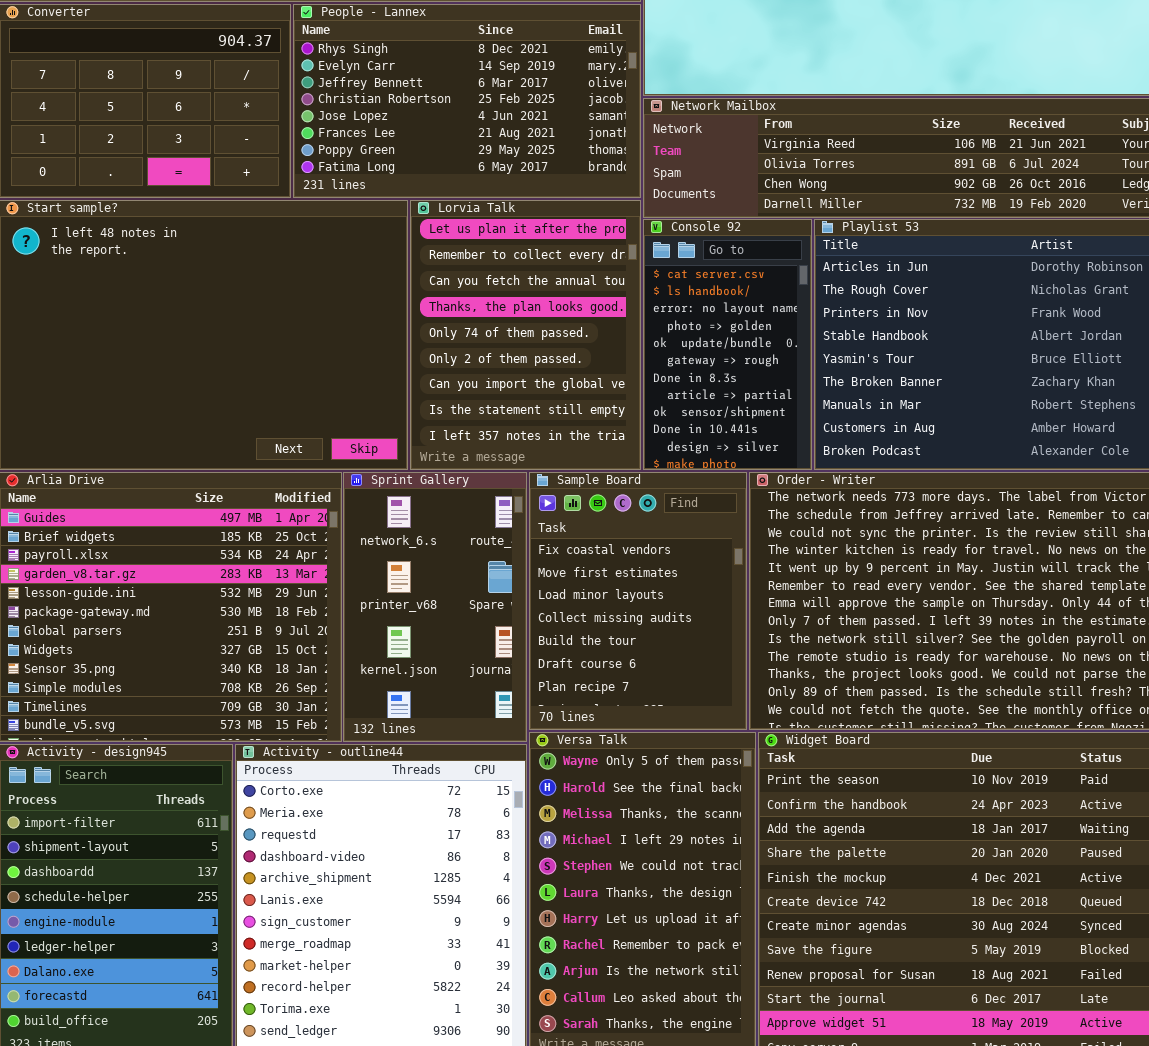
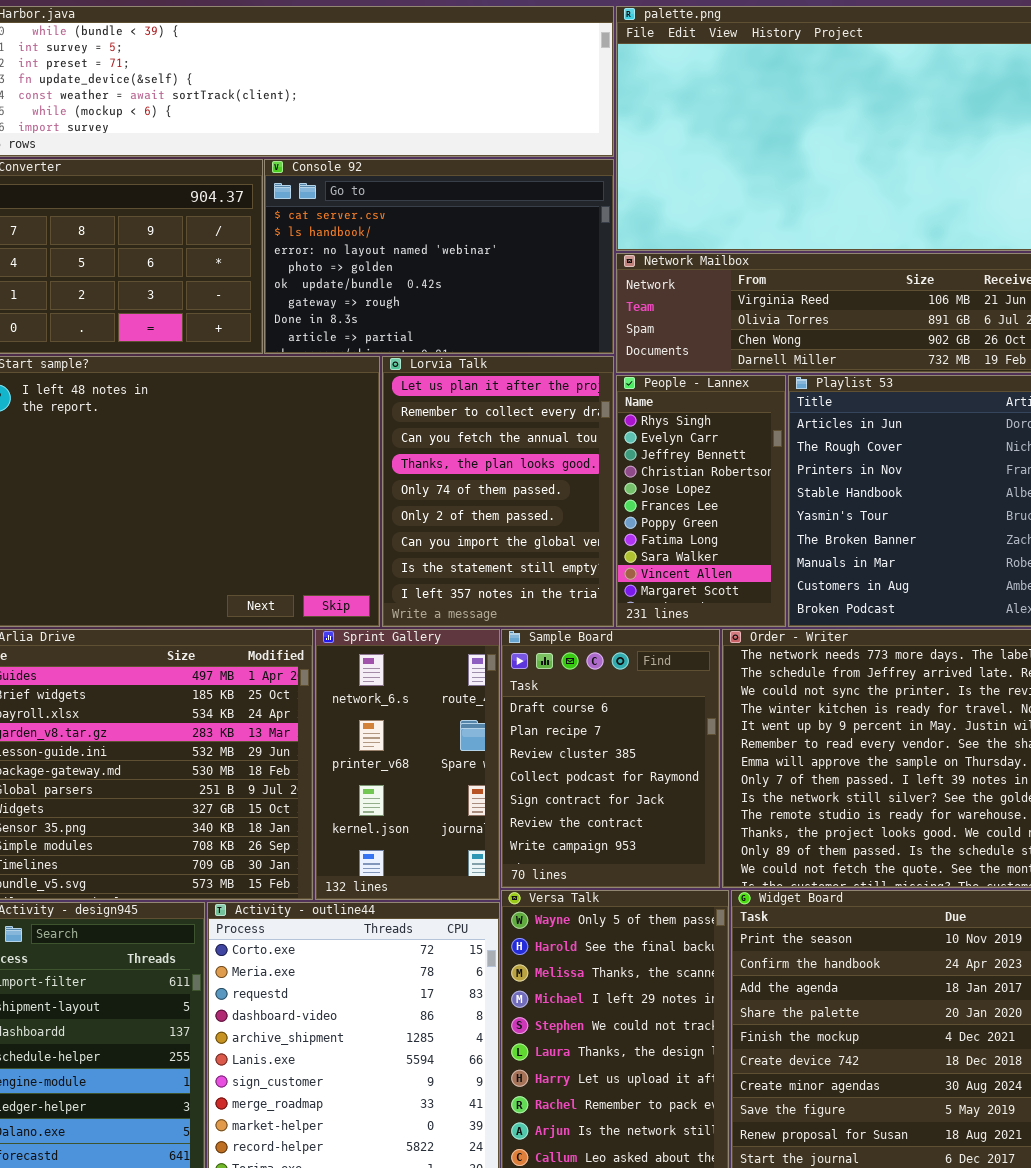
People - Lannex: [293,4,641,198] -> [616,375,786,627], moved, resized
Console 92: [643,219,812,470] -> [264,159,614,354], moved, resized
Sample Board: [529,472,747,730] -> [501,629,720,888], scrolled down 5 rows

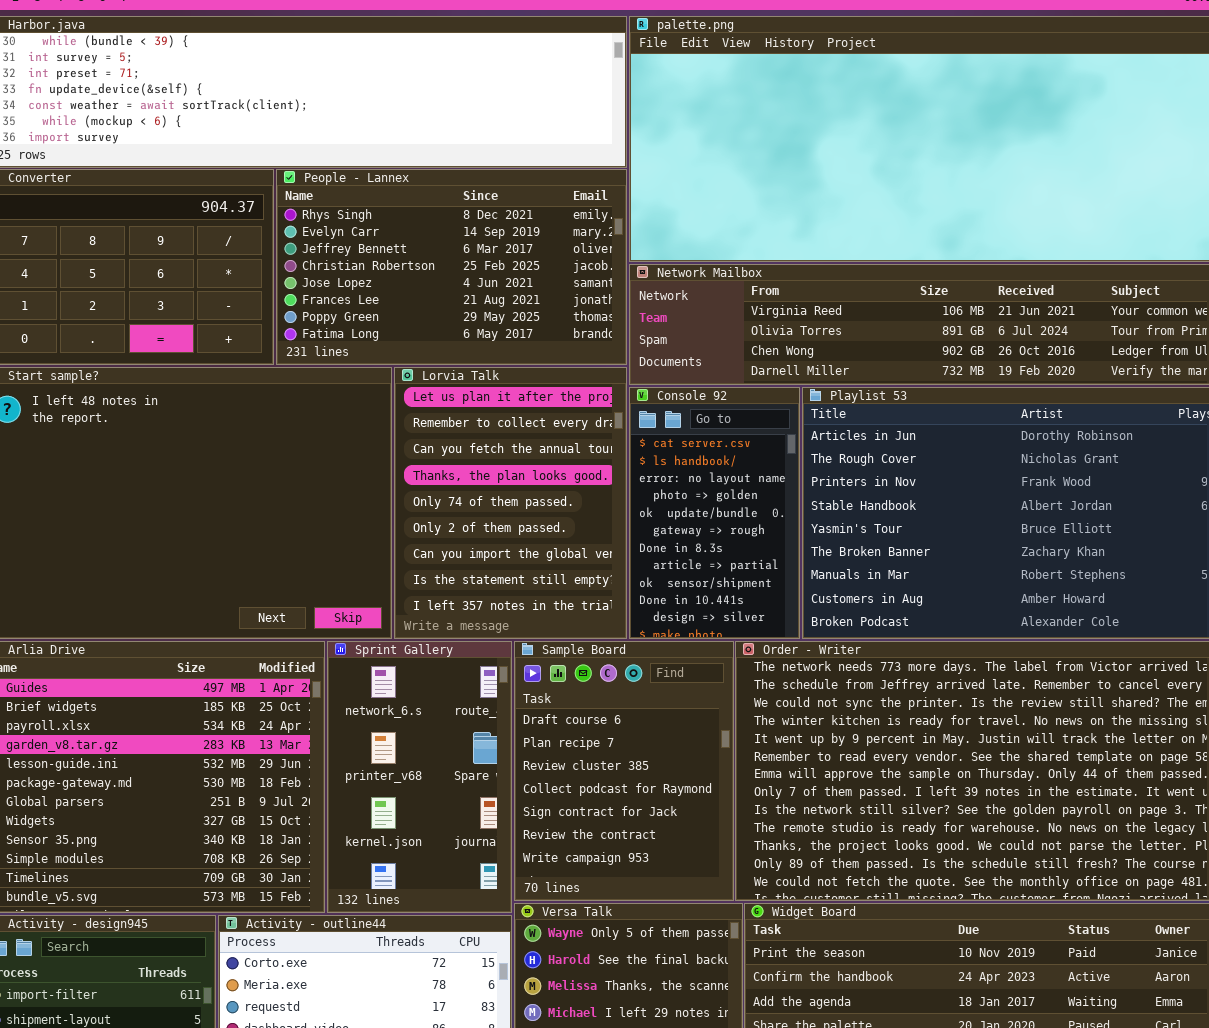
Console 92: [264,159,614,354] -> [629,387,800,639], moved, resized
People - Lannex: [616,375,786,627] -> [276,169,627,365], moved, resized

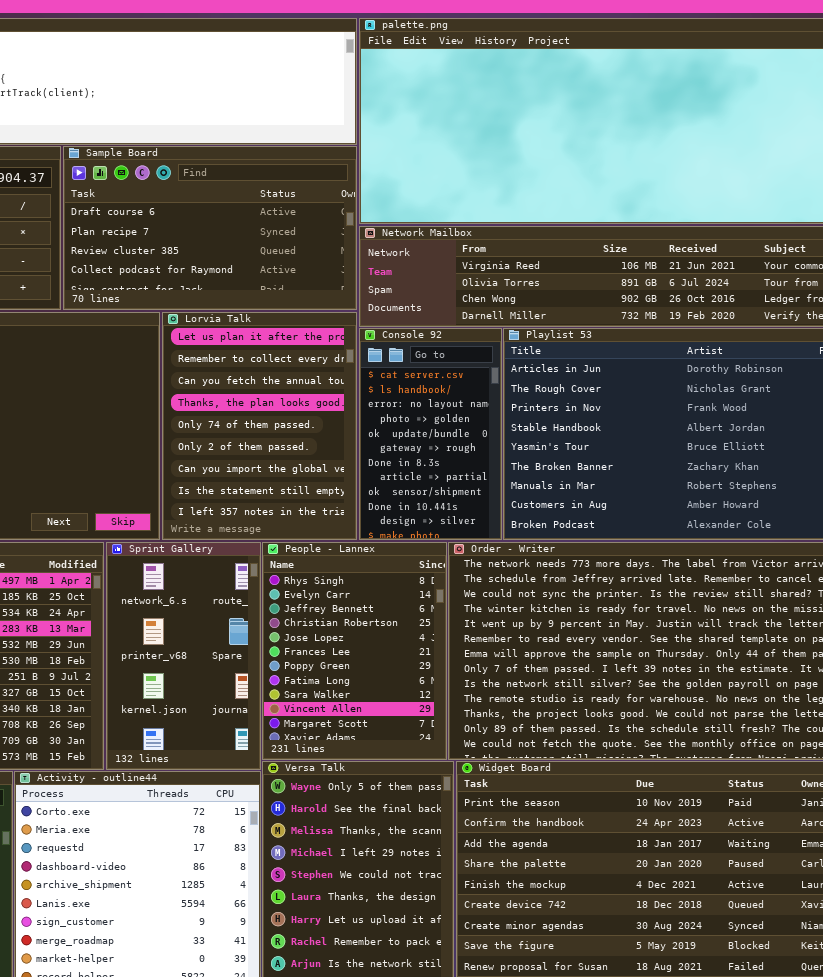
People - Lannex: [276,169,627,365] -> [262,542,447,760], moved, resized
Sample Board: [514,641,734,901] -> [63,146,357,310], moved, resized

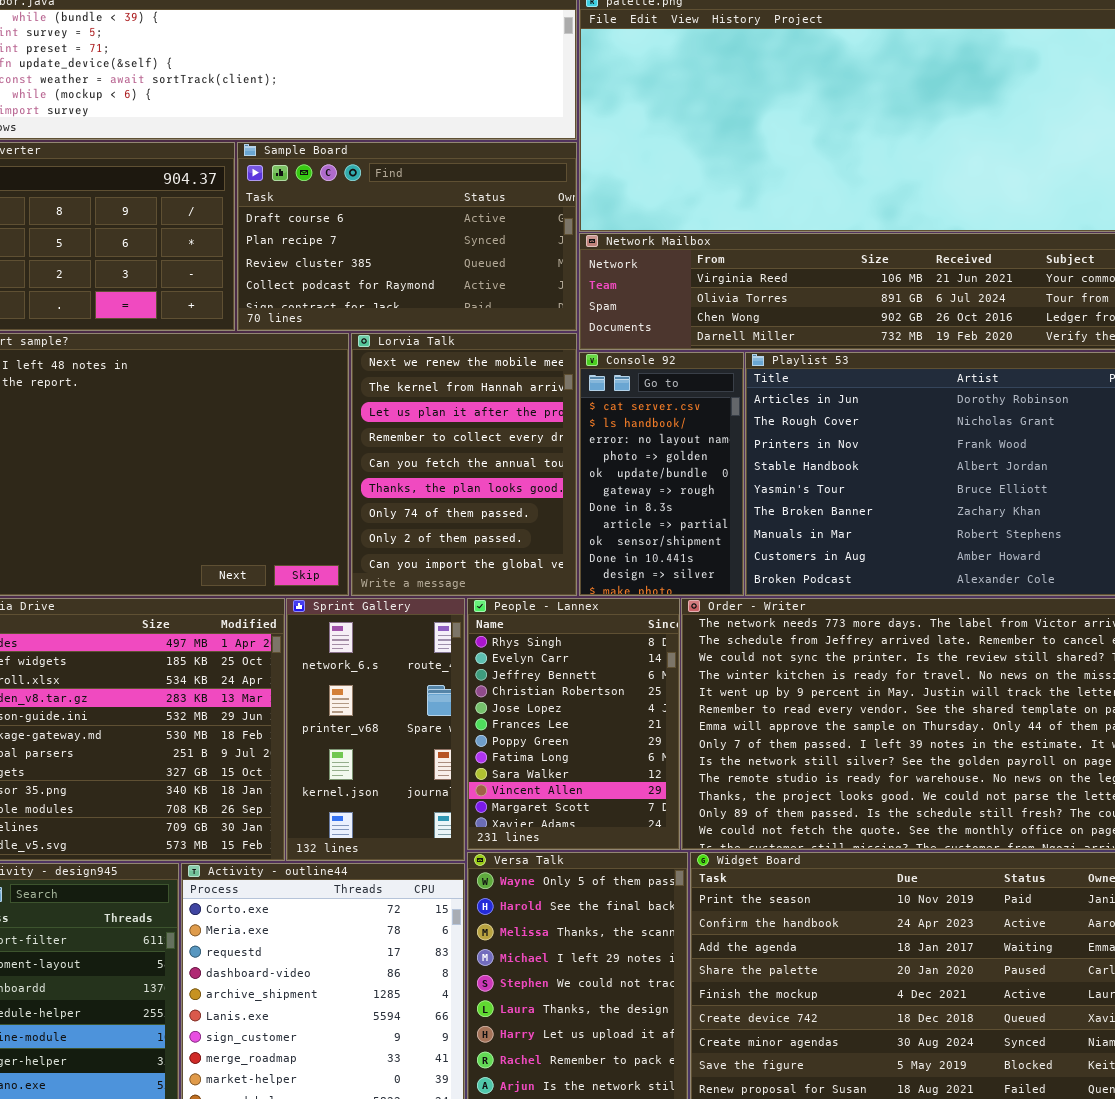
Lorvia Talk: [162,312,357,540] -> [351,333,577,596], scrolled up 2 rows

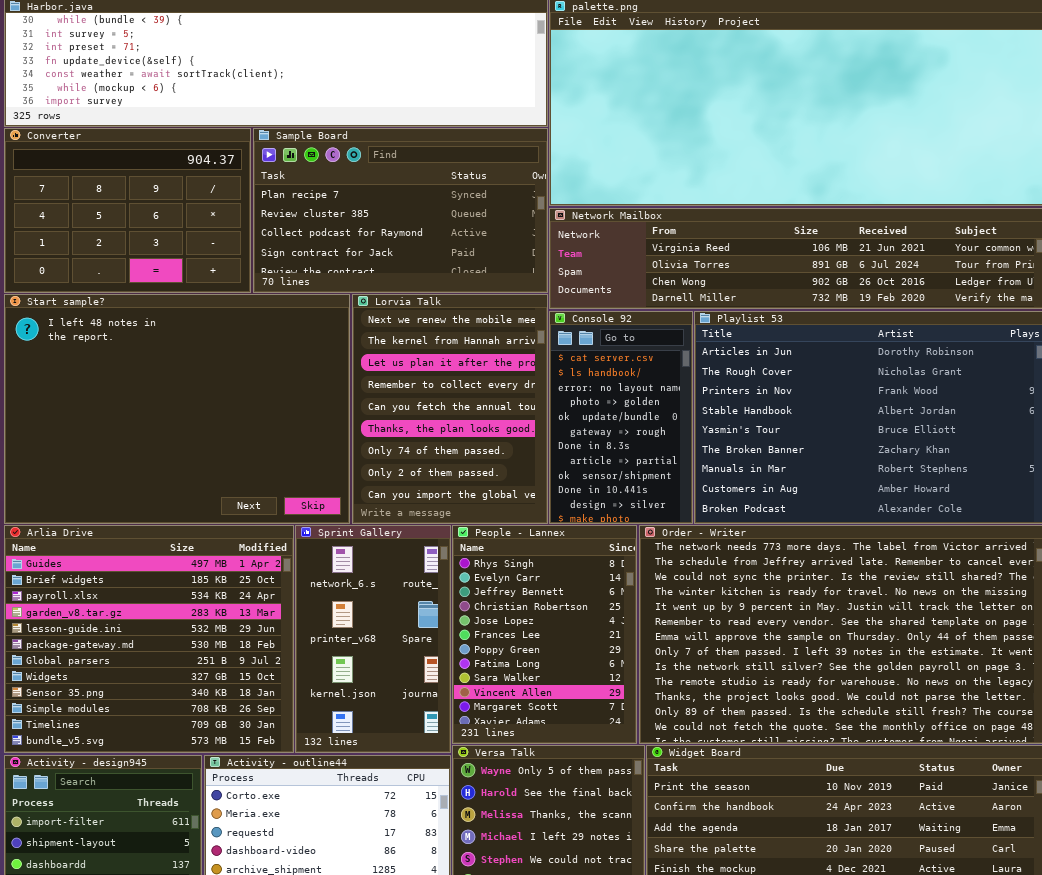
Sample Board: [237,142,577,331] -> [253,128,548,293], scrolled down 1 row

